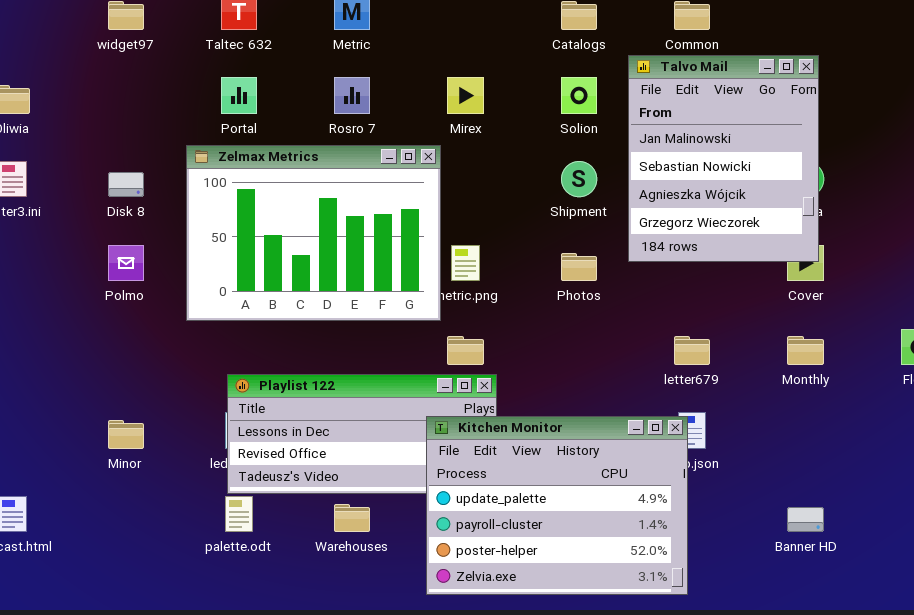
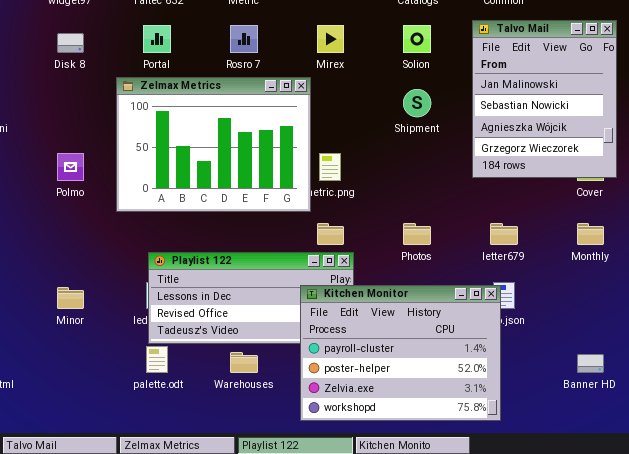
Talvo Mail: [628,55,819,262] -> [472,20,617,178], moved
Disk 8: [108,172,144,197] -> [57,33,84,53], moved
Photos: [561,253,597,281] -> [403,223,431,245], moved
Kitchen Monitor: [426,416,688,595] -> [300,285,501,421], scrolled down 1 row

